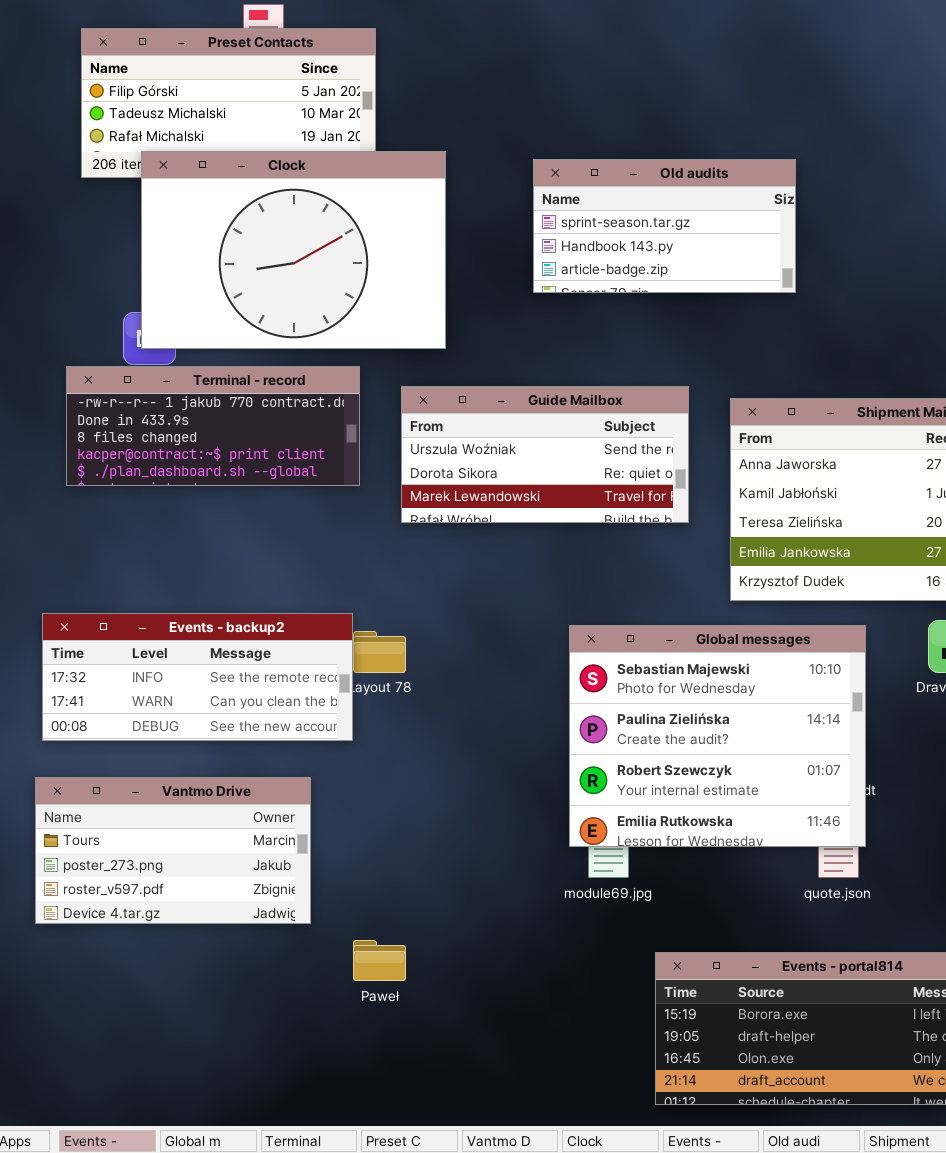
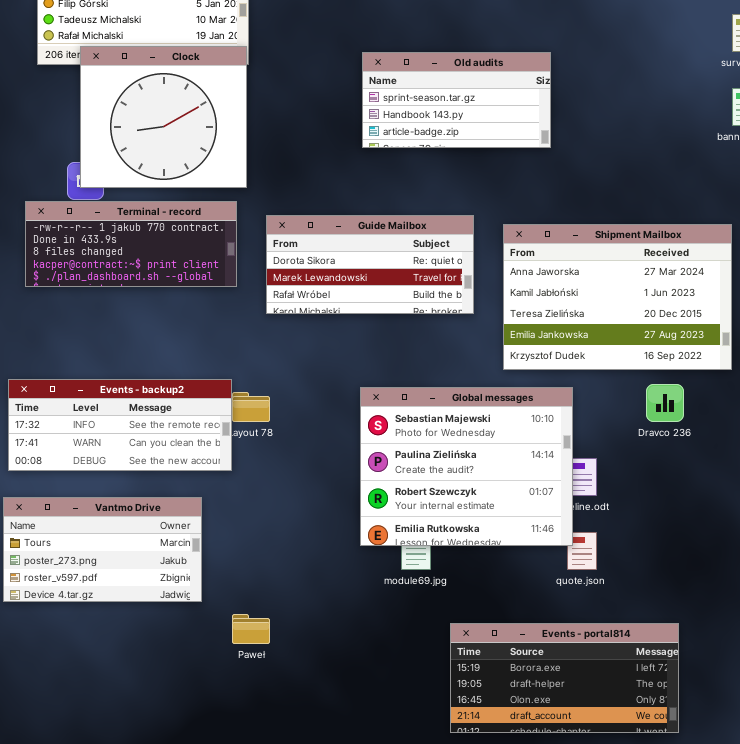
Clock: [141,151,446,349] -> [80,46,247,188], resized
Guide Mailbox: [401,386,689,523] -> [266,215,474,314], scrolled down 1 row
Global messages: [569,625,866,847] -> [360,387,573,546], moved

